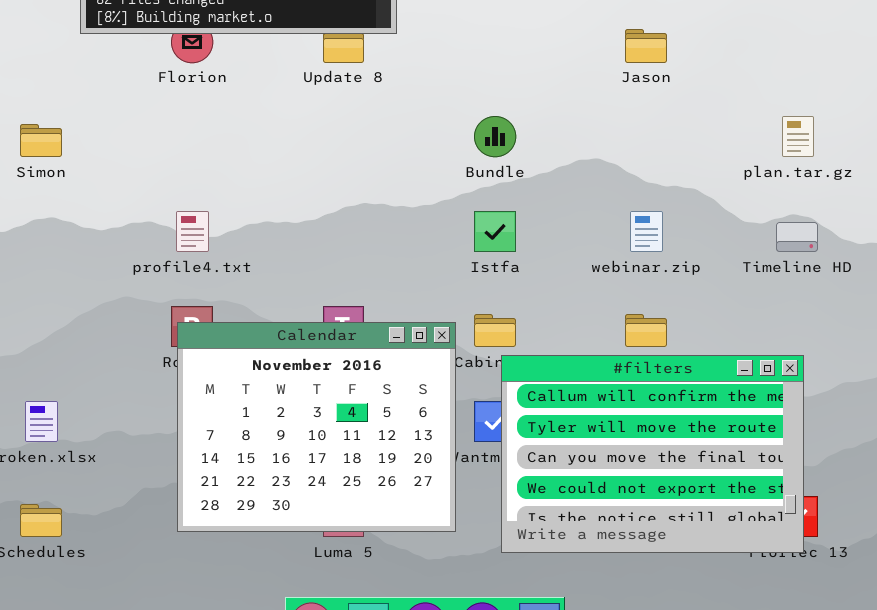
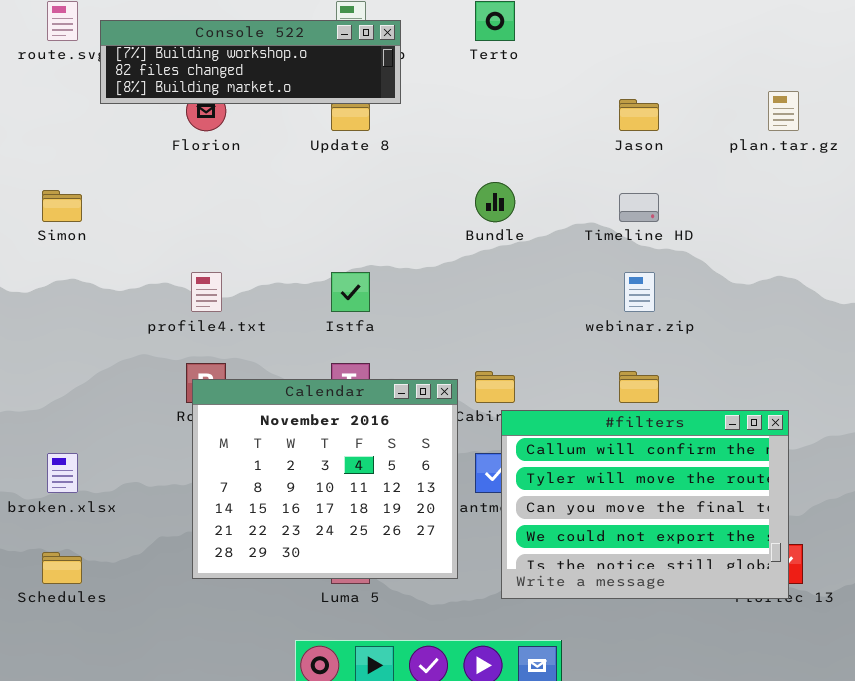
plan.tar.gz: [782,116,814,157] -> [768,91,799,131], moved
Istfa: [474,211,516,252] -> [331,272,370,312], moved
Timeline HD: [776,222,818,252] -> [619,193,659,222], moved

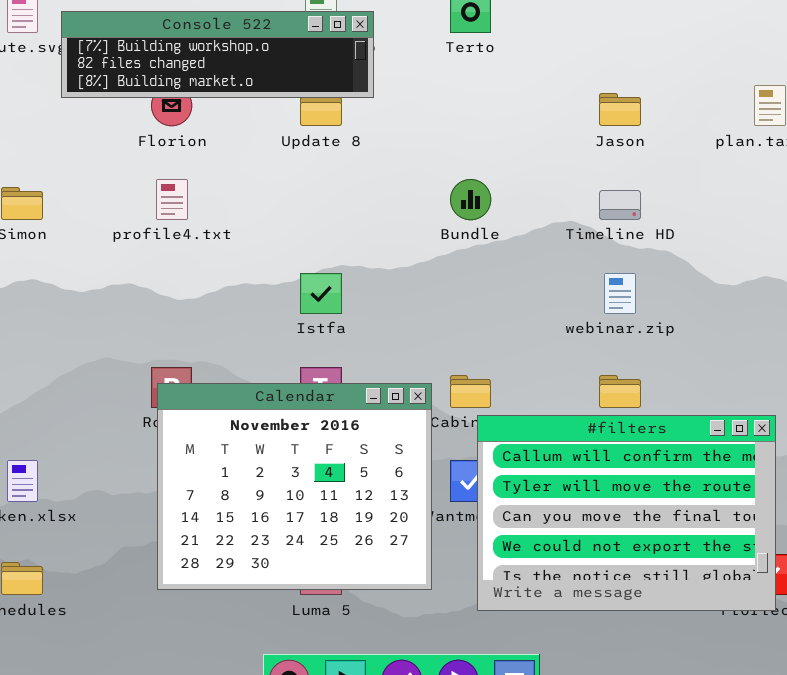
profile4.txt: [191,272,222,312] -> [156,179,188,220], moved

